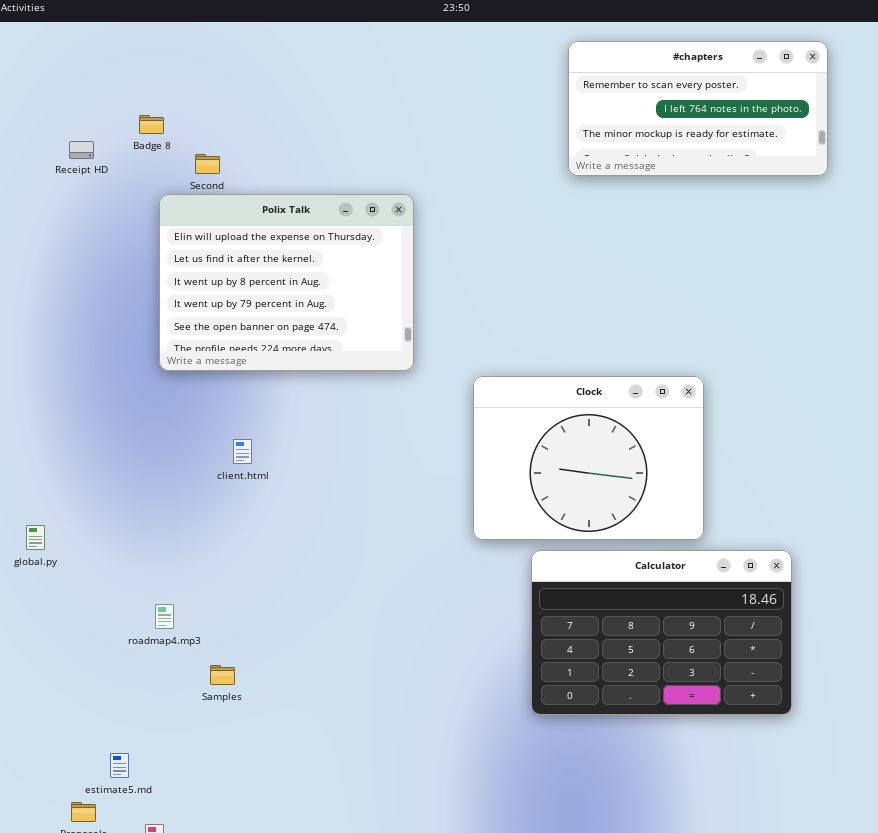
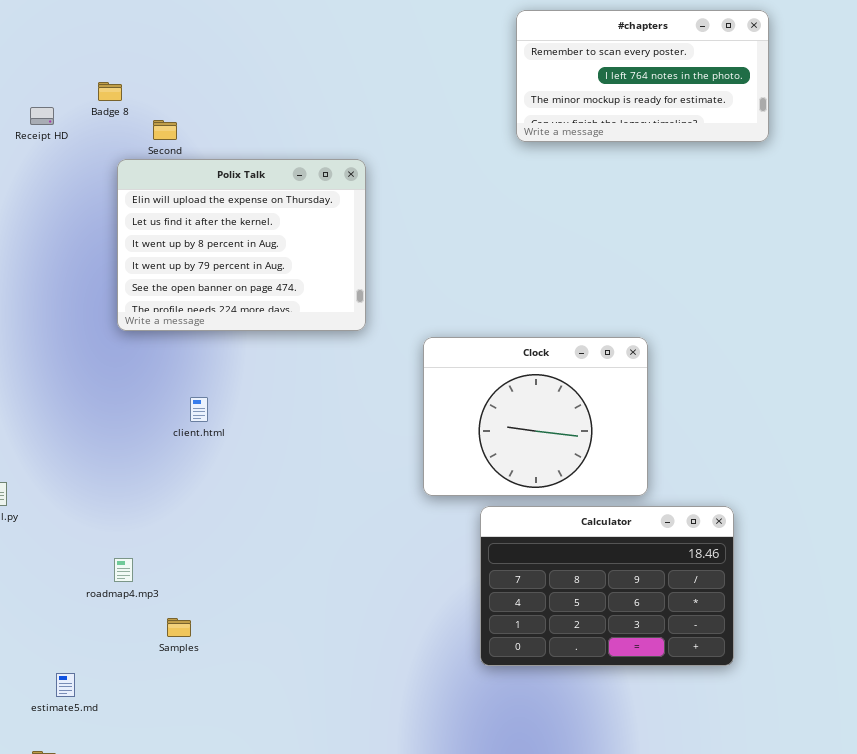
estimate5.md: [110,753,129,778] -> [56,673,75,697], moved

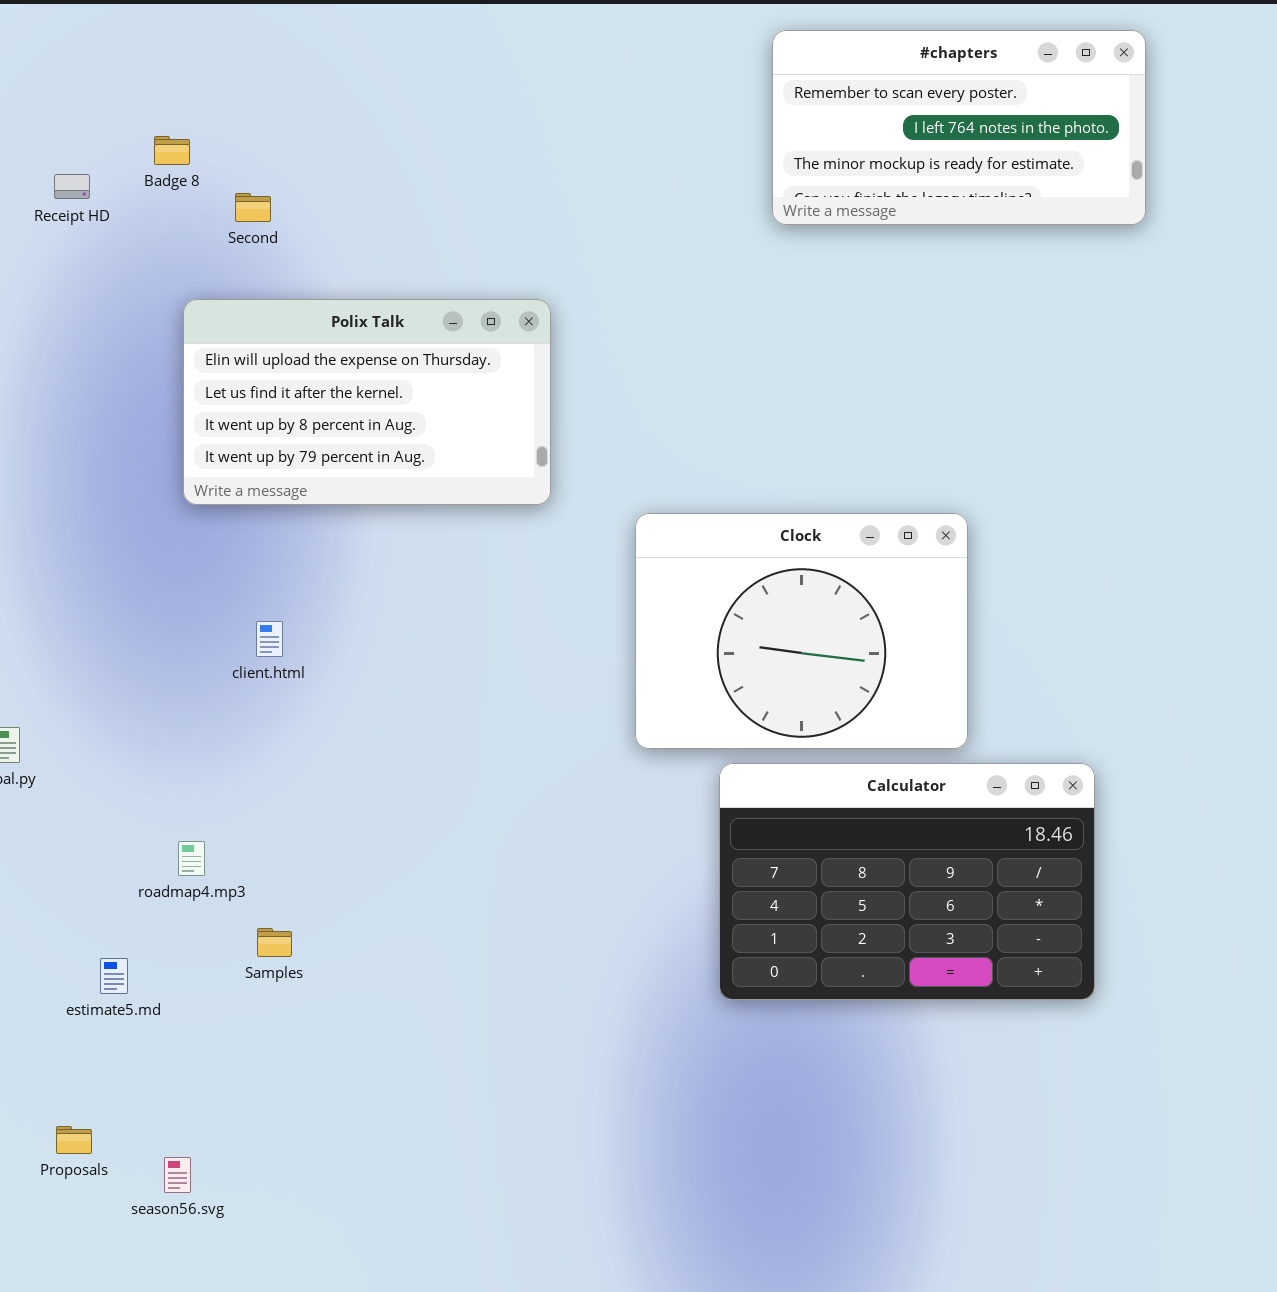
Polix Talk: [117,159,366,331] -> [183,299,551,505], resized
client.html: [190,397,208,422] -> [256,621,283,657], moved
estimate5.md: [56,673,75,697] -> [100,958,128,994], moved

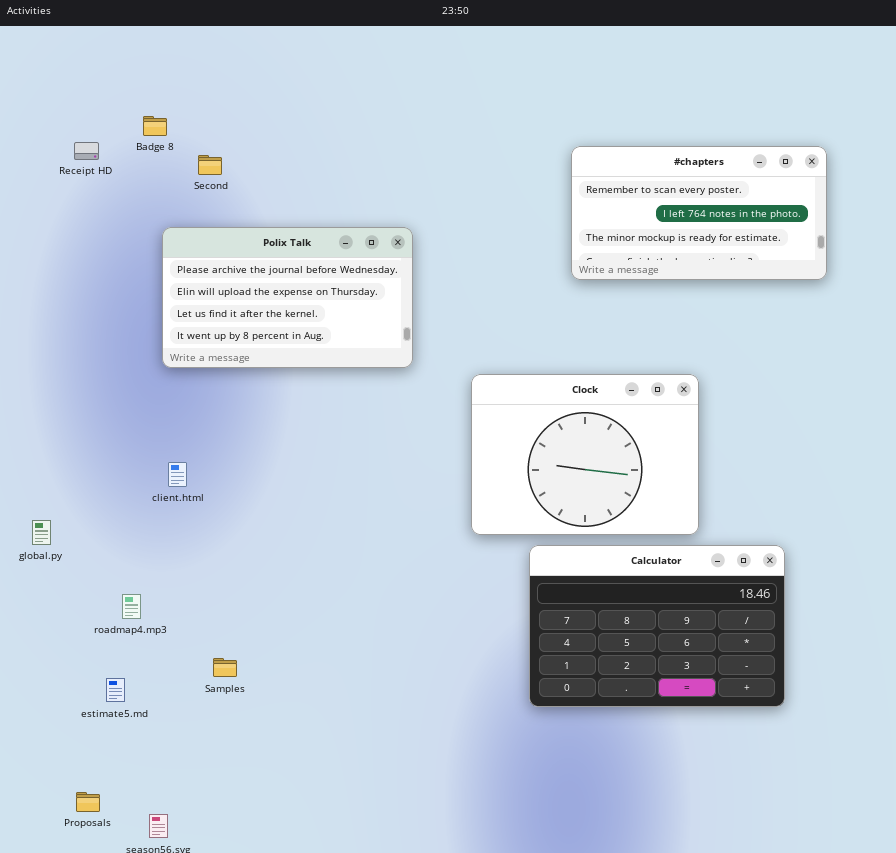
#chapters: [772,30,1146,225] -> [571,146,827,280], moved
Polix Talk: [183,299,551,505] -> [162,227,413,368], scrolled up 1 row
client.html: [256,621,283,657] -> [168,462,187,487], moved
roadmap4.mp3: [178,841,205,876] -> [122,594,141,619], moved

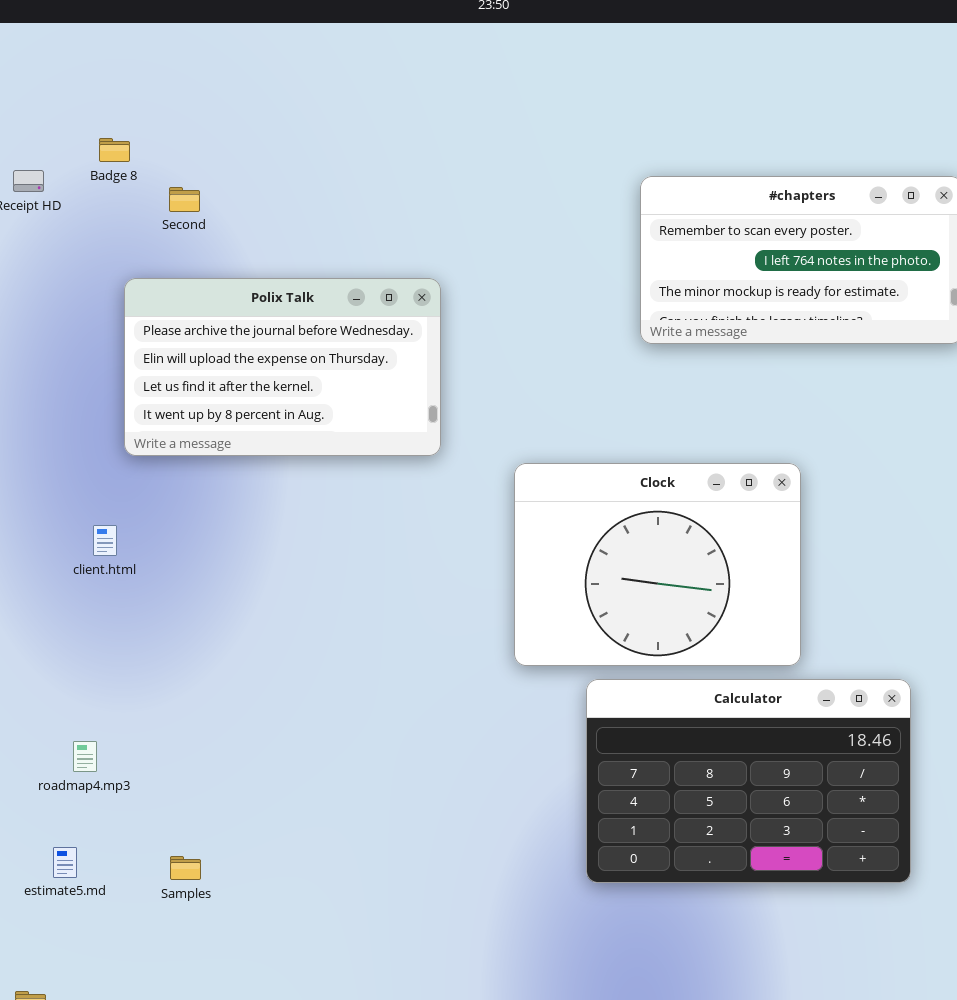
client.html: [168,462,187,487] -> [93,525,117,556], moved
Samples: [213,658,237,677] -> [170,856,201,880], moved

